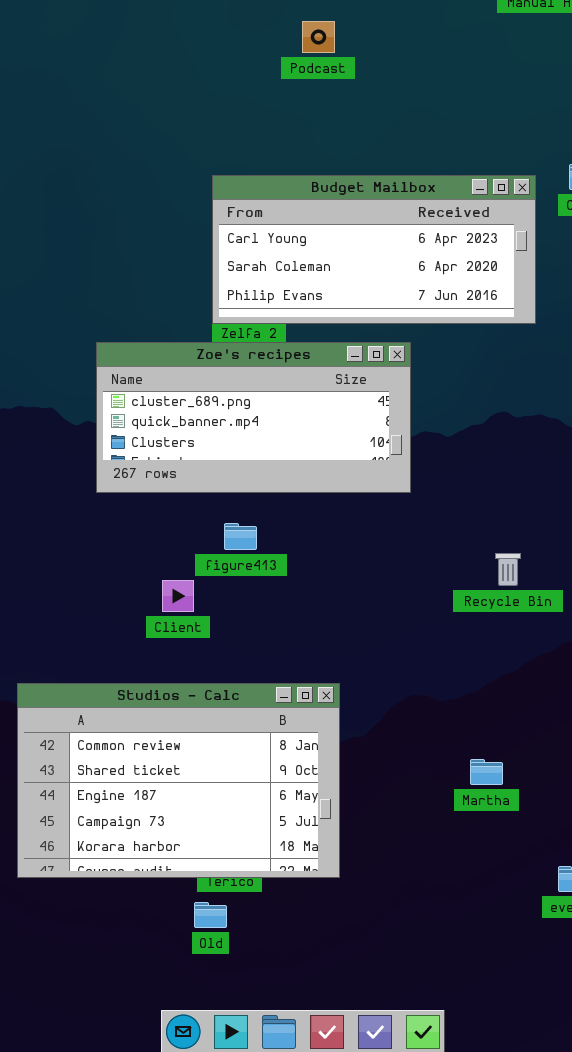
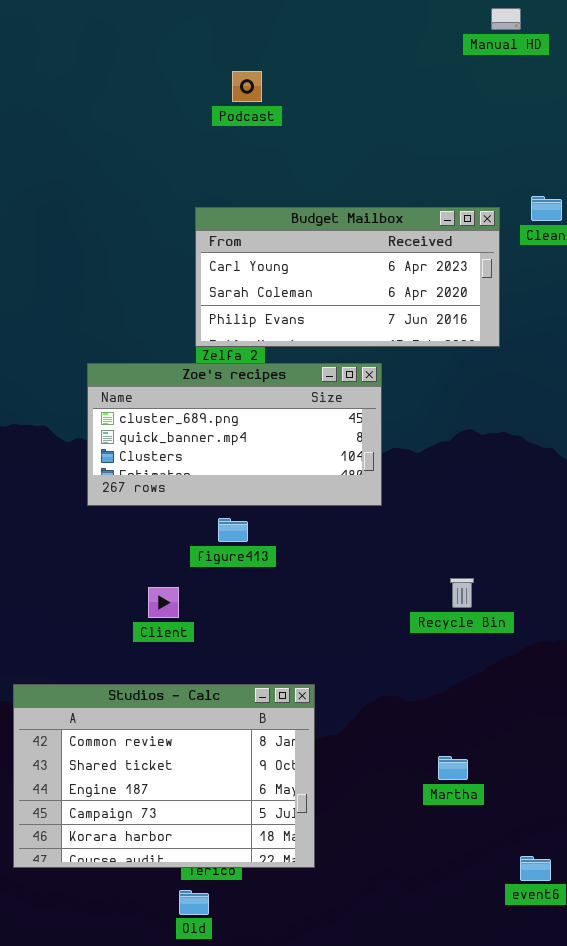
Podcast: [302,21,335,53] -> [232,71,262,102], moved
figure413: [224,523,257,550] -> [218,518,248,542], moved
Recycle Bin: [495,553,521,586] -> [450,578,474,608], moved

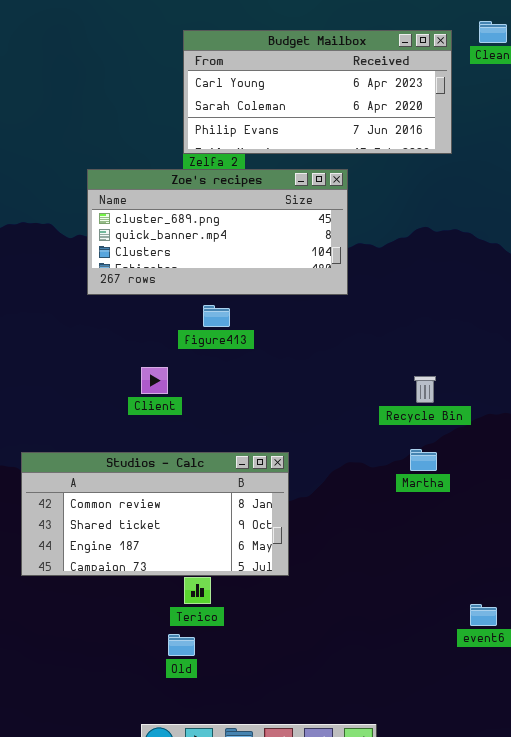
Recycle Bin: [450,578,474,608] -> [414,376,436,403], moved
Studios - Calc: [13,684,315,868] -> [21,452,289,576], resized
Martha: [438,756,468,780] -> [410,449,437,471], moved

